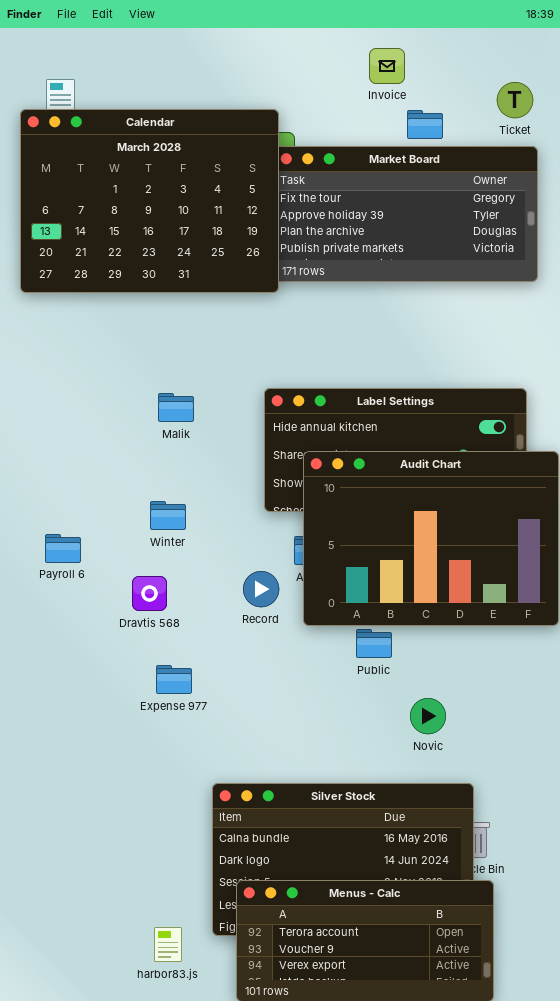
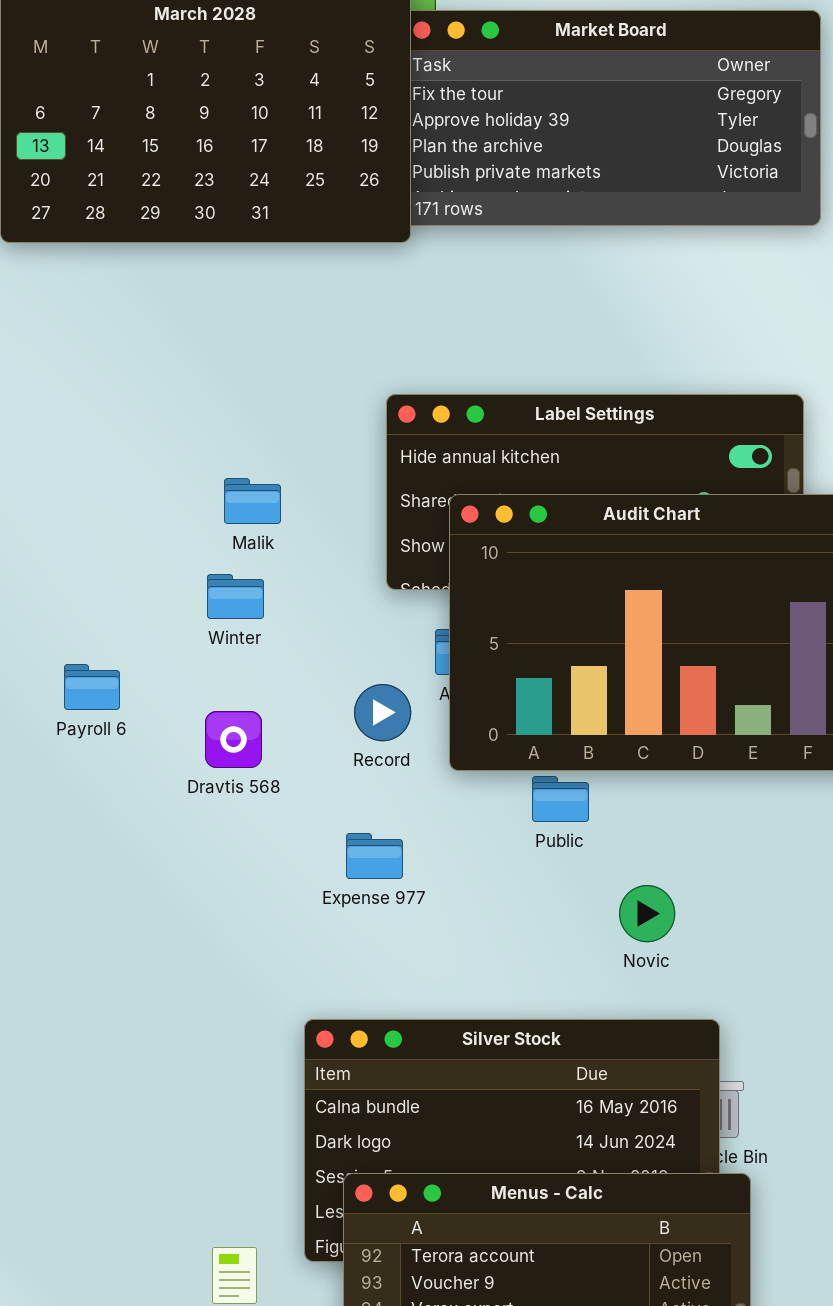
Malik: [158,393,194,422] -> [224,478,281,524], moved
Payroll 6: [45,534,81,563] -> [64,664,120,710], moved
Dravtis 568: [132,576,167,611] -> [205,711,262,768], moved
Expense 977: [156,665,192,694] -> [346,833,403,879], moved

